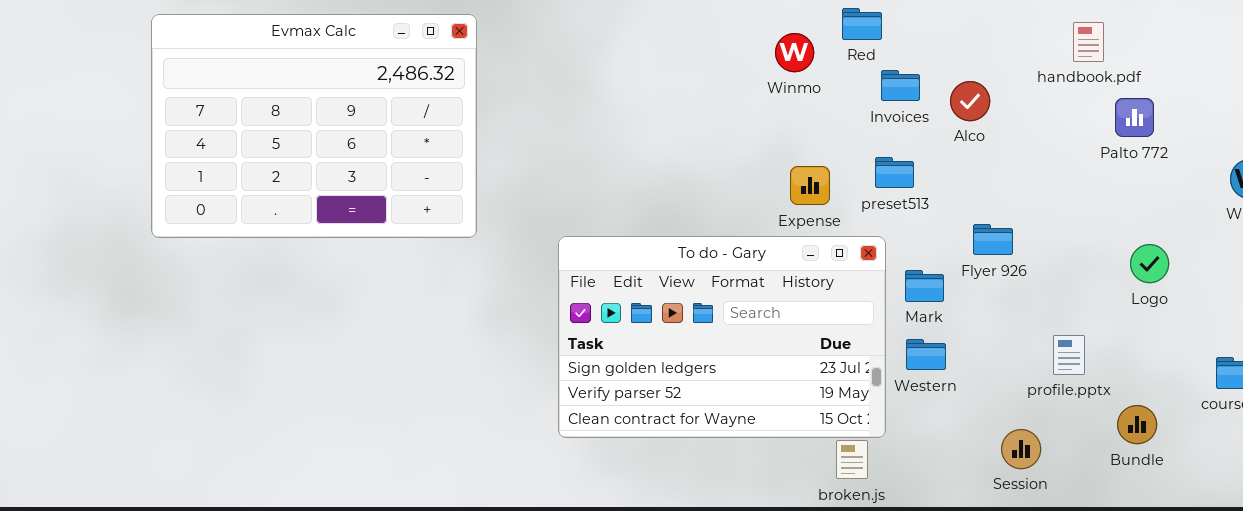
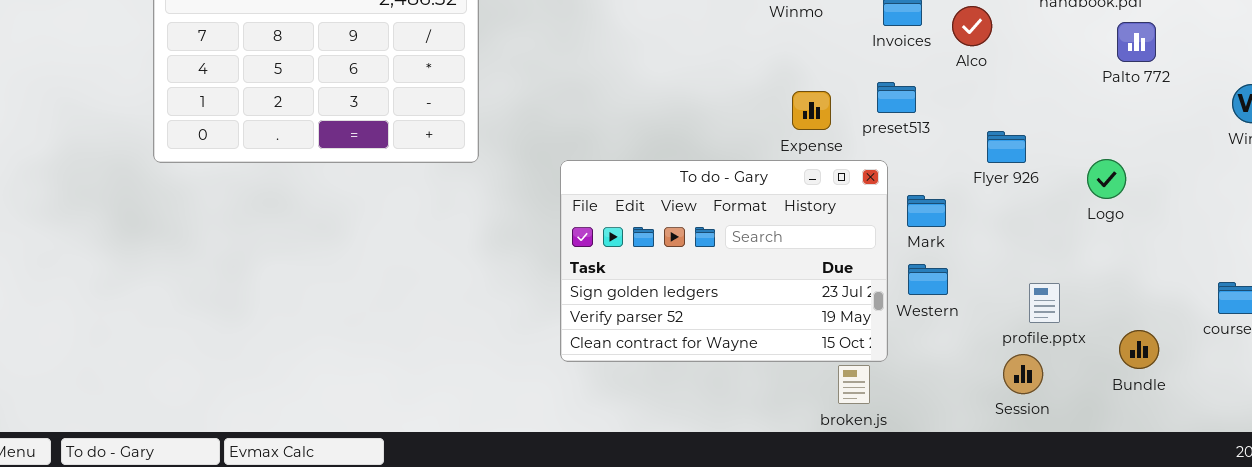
Flyer 926: [973,224,1013,255] -> [987,131,1026,163], moved
Logo: [1130,244,1169,283] -> [1087,159,1126,199], moved
profile.pptx: [1053,335,1085,375] -> [1029,283,1060,323], moved

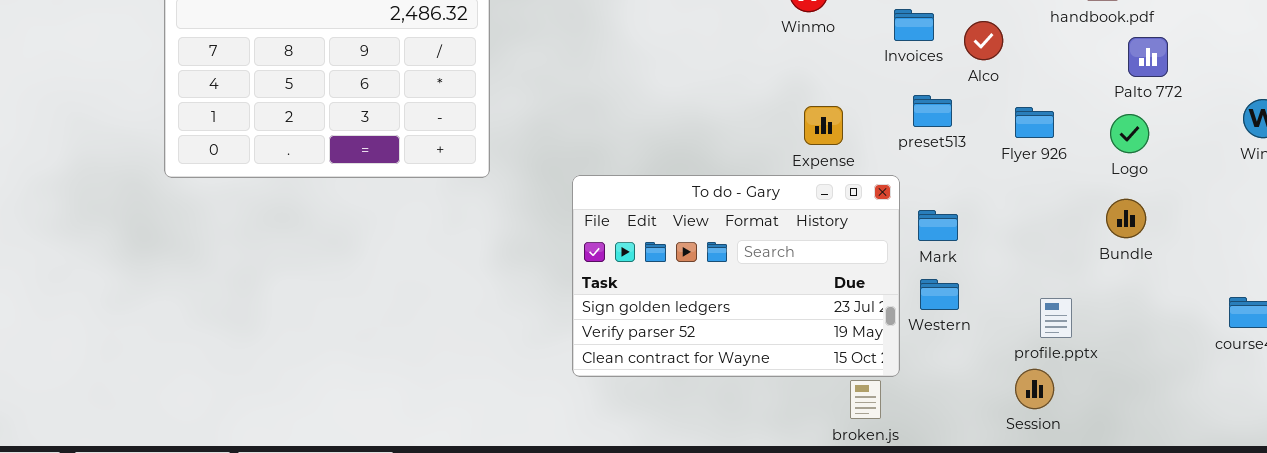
preset513: [877,82,916,113] -> [913,95,952,127], moved
Flyer 926: [987,131,1026,163] -> [1015,107,1054,138], moved
Logo: [1087,159,1126,199] -> [1110,114,1149,153], moved
Bundle: [1119,330,1159,369] -> [1106,199,1146,238], moved

